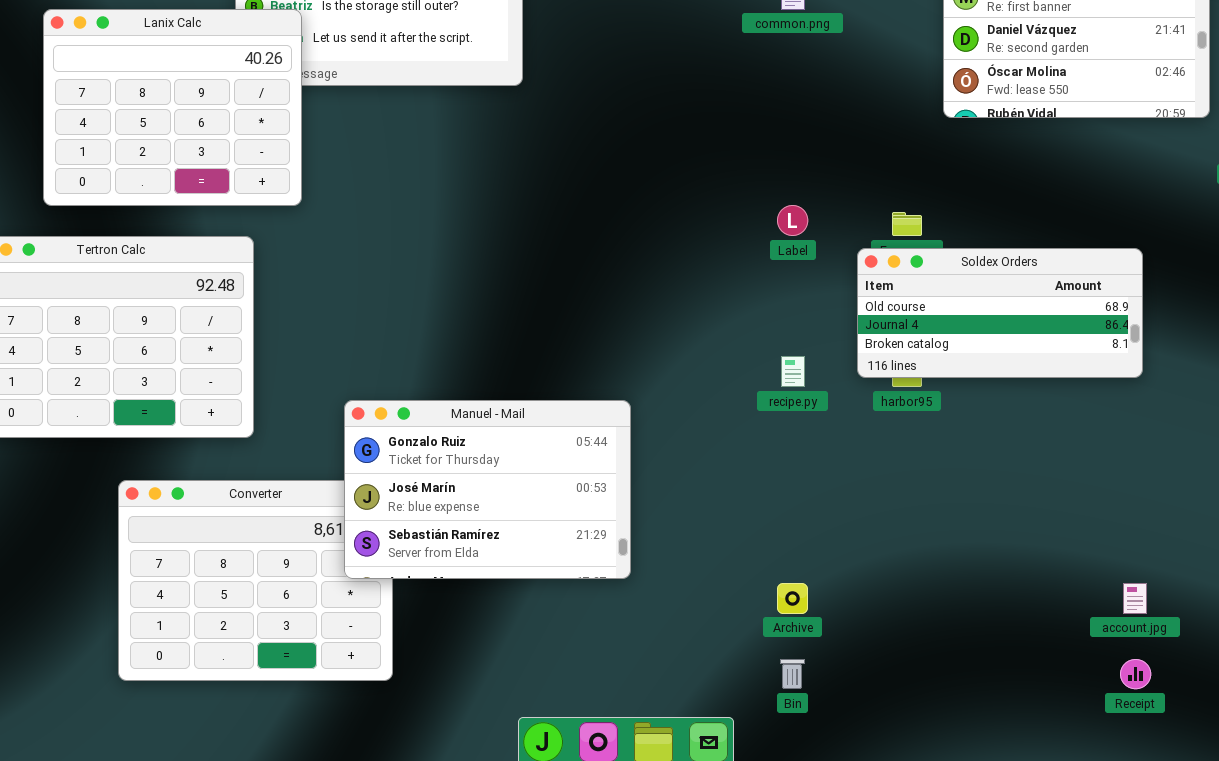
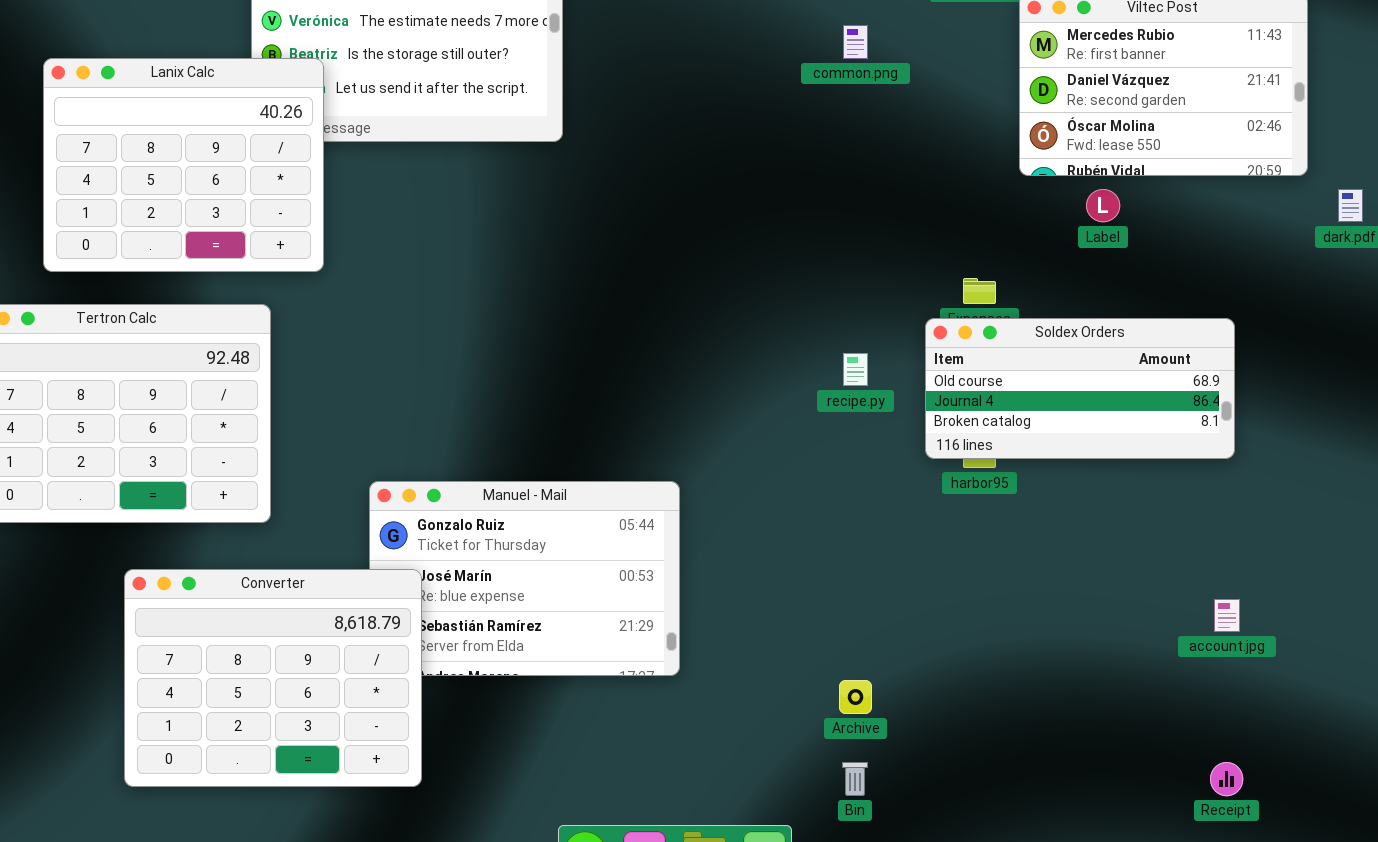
Label: [777,205,808,236] -> [1086,189,1120,222], moved
recipe.py: [781,356,805,387] -> [843,353,868,386], moved
Converter: [118,480,393,681] -> [124,569,422,787], raised
account.jpg: [1123,583,1147,614] -> [1214,599,1240,632], moved

